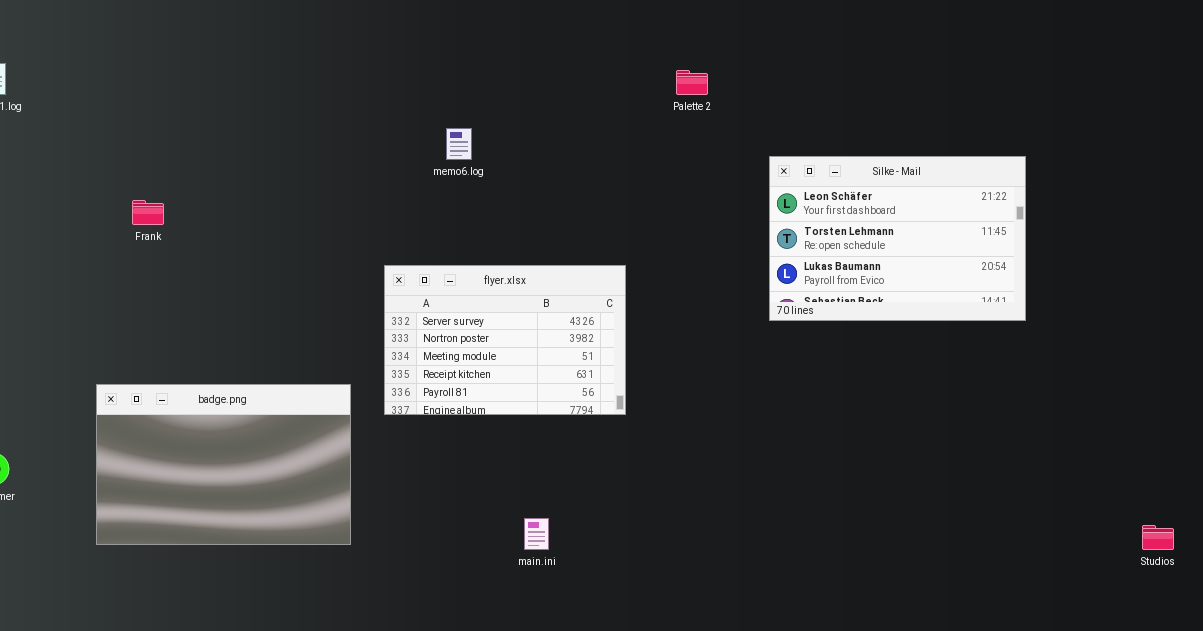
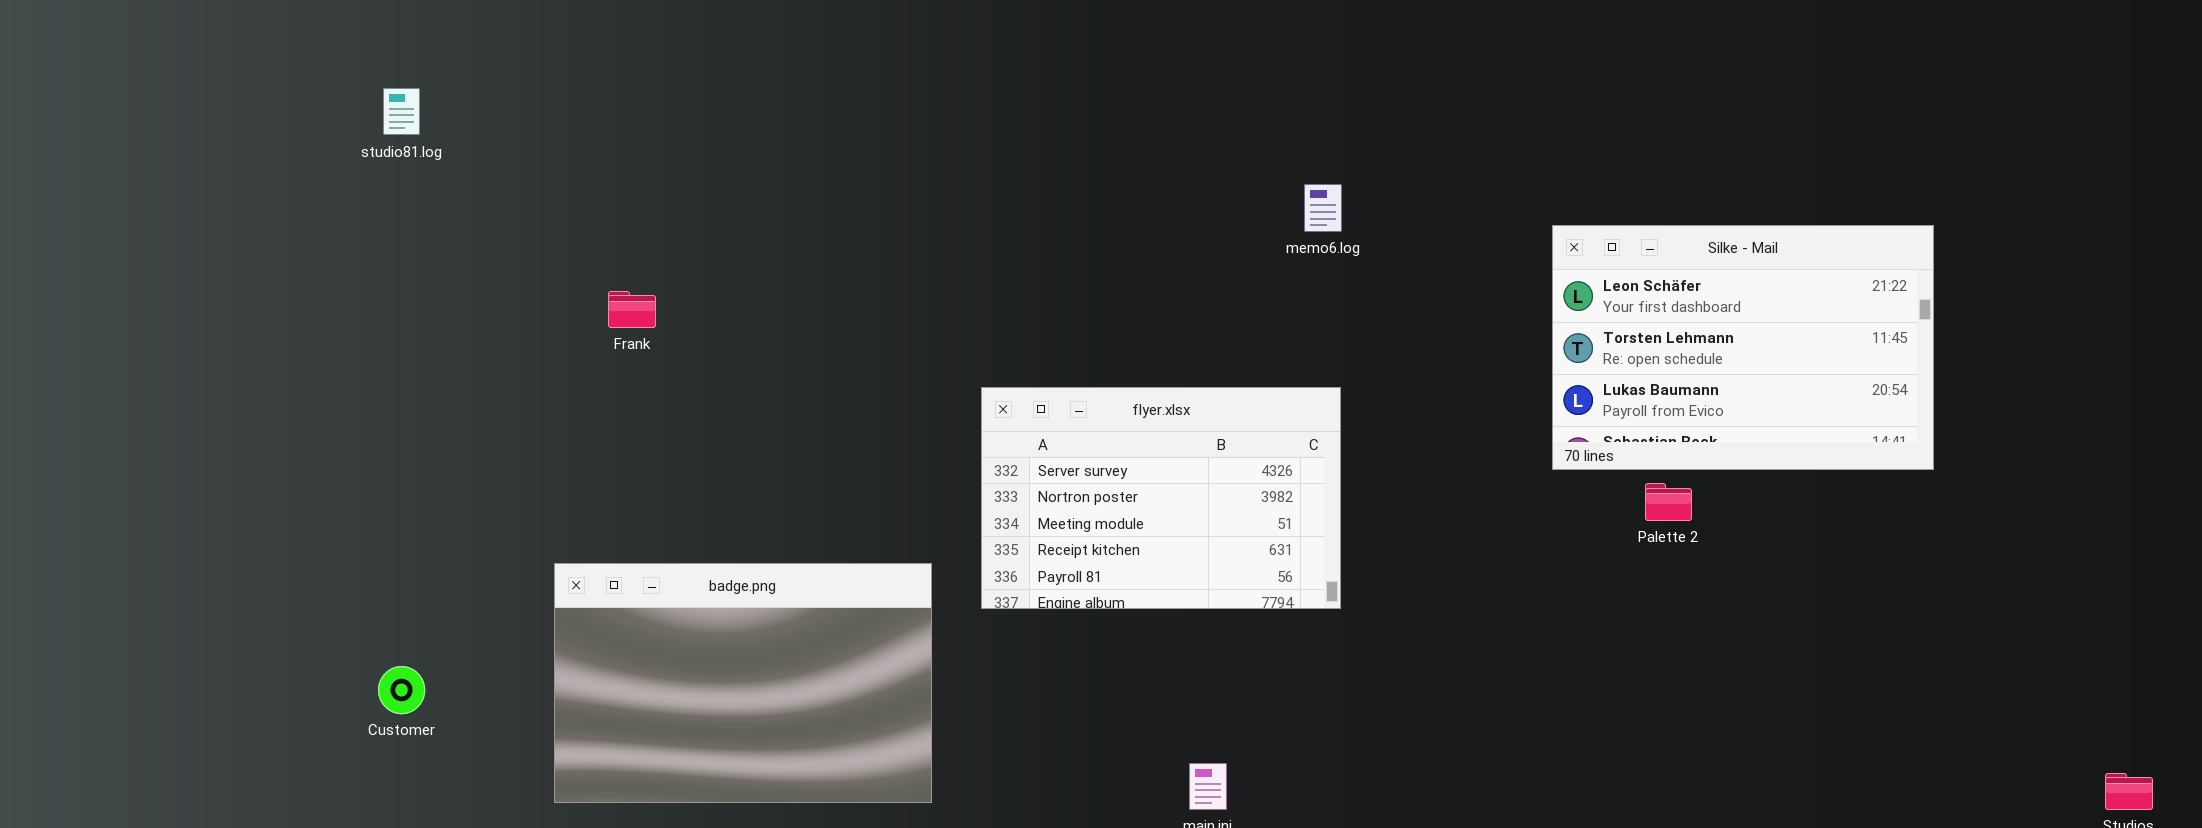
Palette 2: [676,70,708,95] -> [1645,483,1692,521], moved
memo6.log: [446,128,472,160] -> [1304,184,1342,232], moved

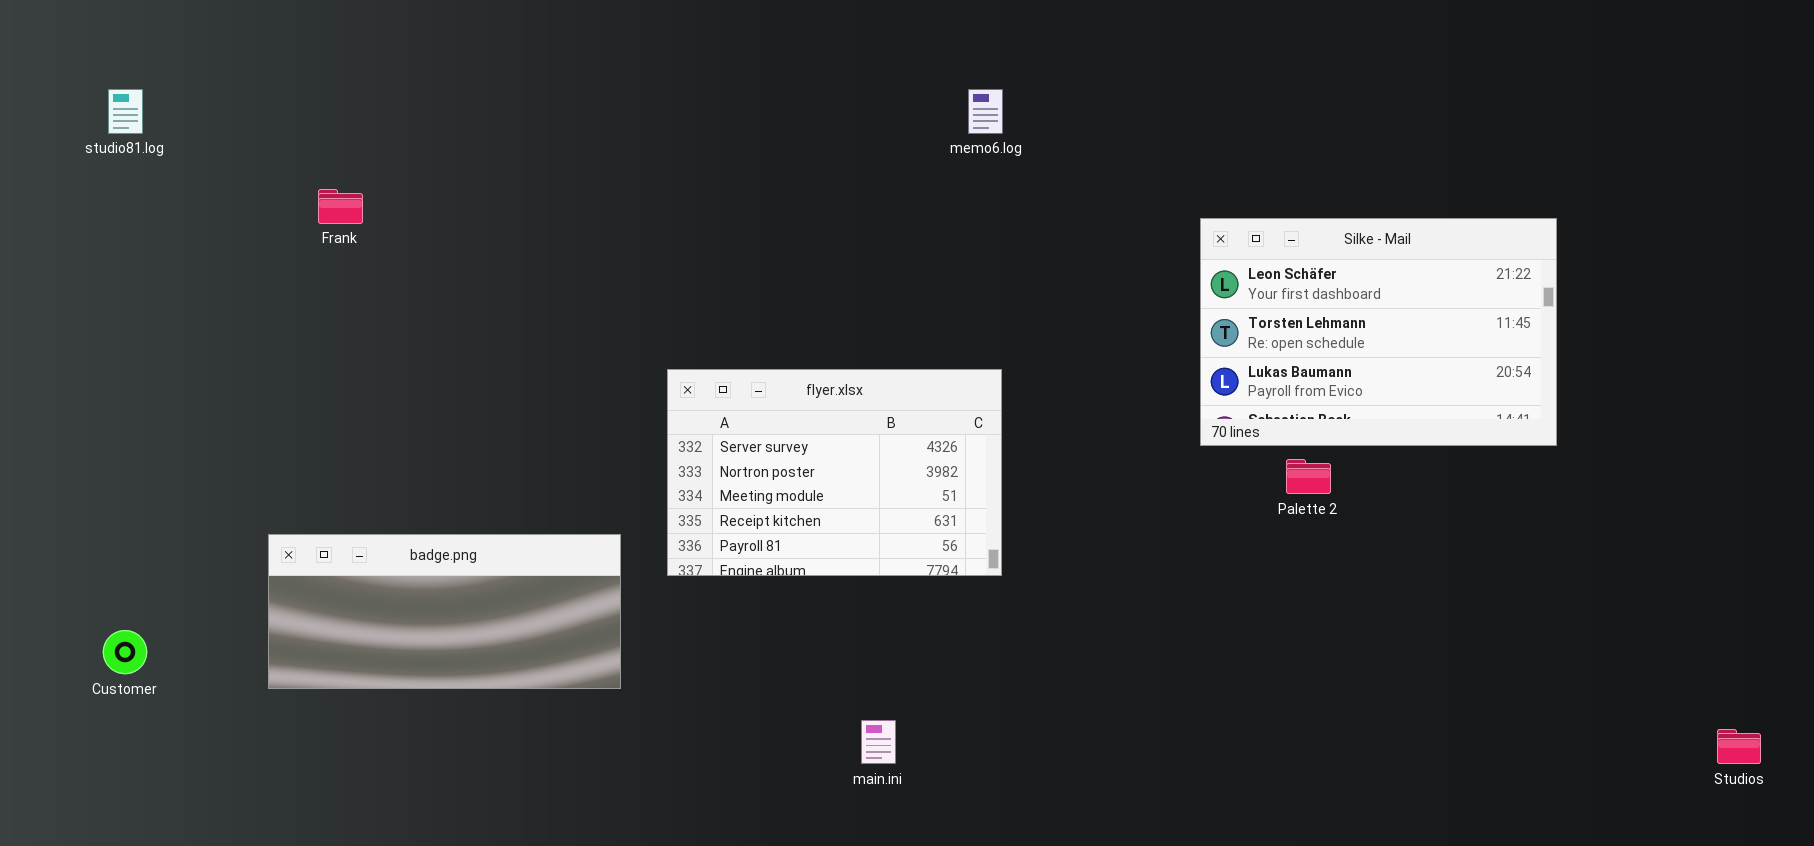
memo6.log: [1304,184,1342,232] -> [968,89,1003,134], moved
Frank: [608,291,656,328] -> [318,189,363,224], moved
badge.png: [554,563,932,803] -> [268,534,621,689], resized

